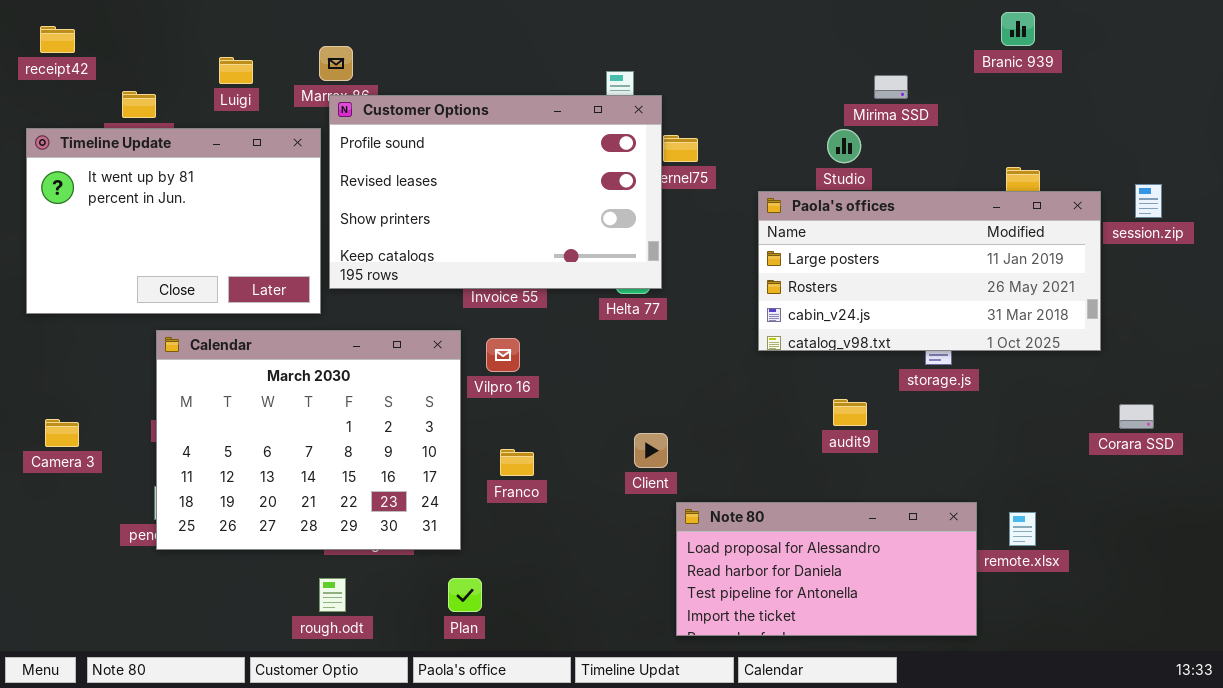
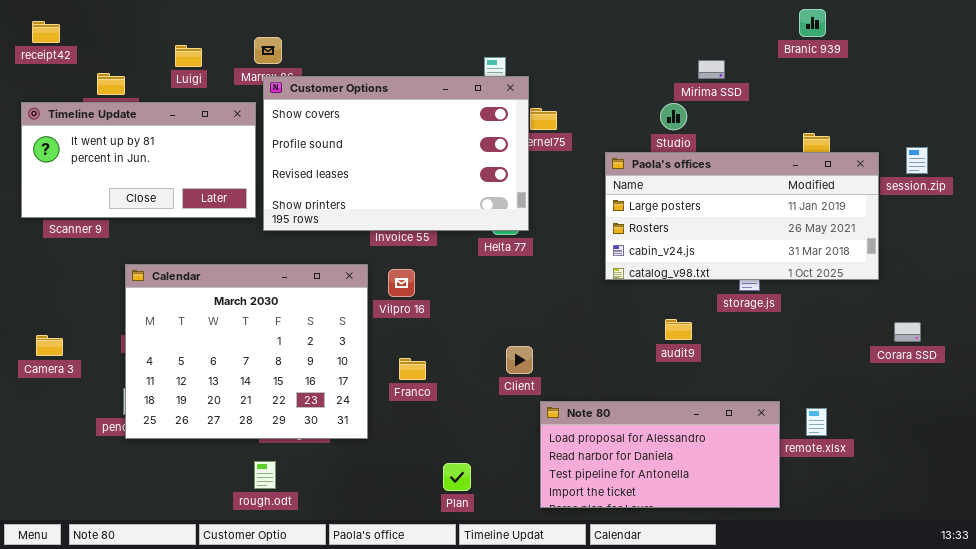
Customer Options: [329,95,662,289] -> [263,76,529,231], scrolled up 1 row
Timeline Update: [26,128,321,314] -> [21,102,256,218], resized
Plan: [448,578,482,612] -> [443,463,471,491], moved

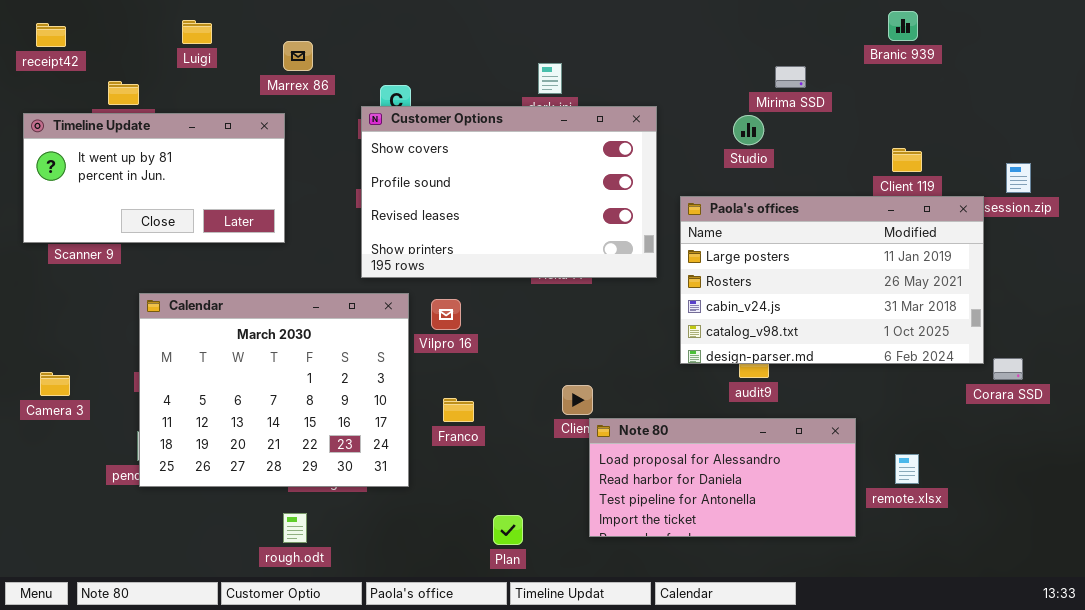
Luigi: [175,45,202,67] -> [182,20,212,44], moved
Customer Options: [263,76,529,231] -> [361,106,657,278], moved
Paola's offices: [605,152,879,280] -> [680,196,984,364], moved, resized
Note 80: [540,401,780,508] -> [589,418,856,537], moved

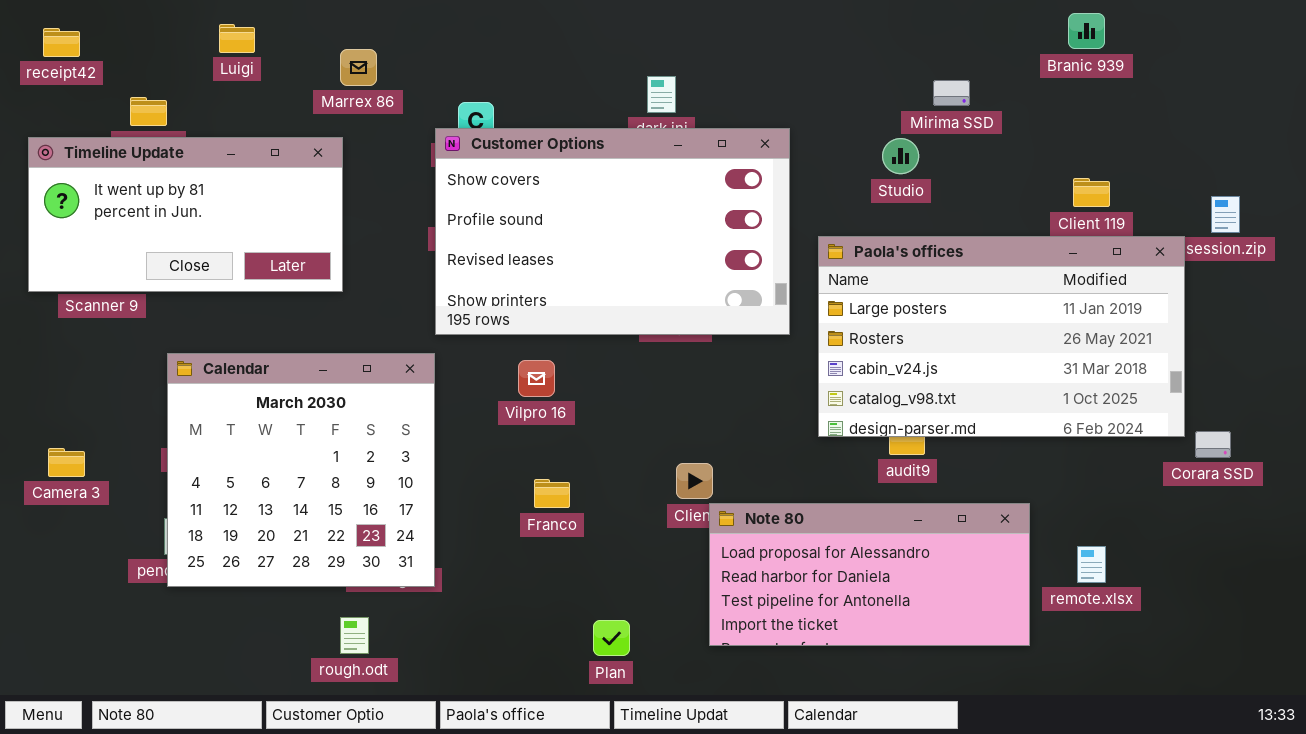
Calendar: [139,293,409,487] -> [167,353,435,587], resized

